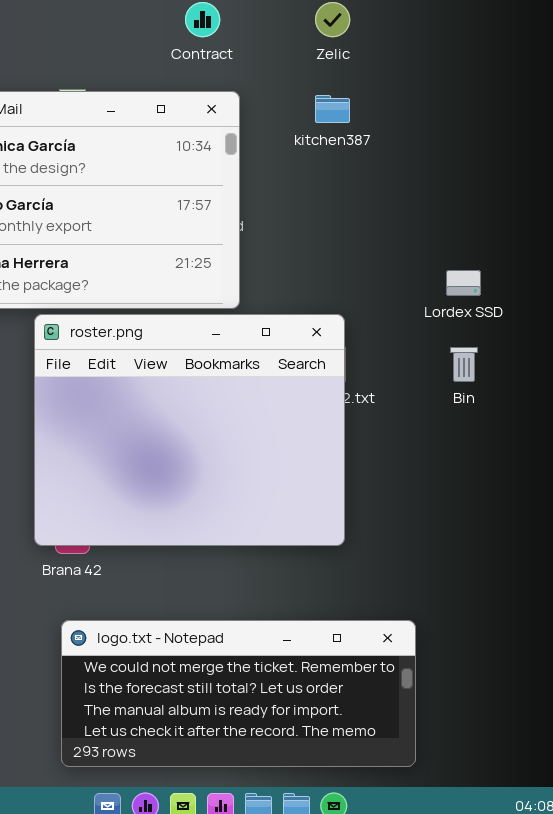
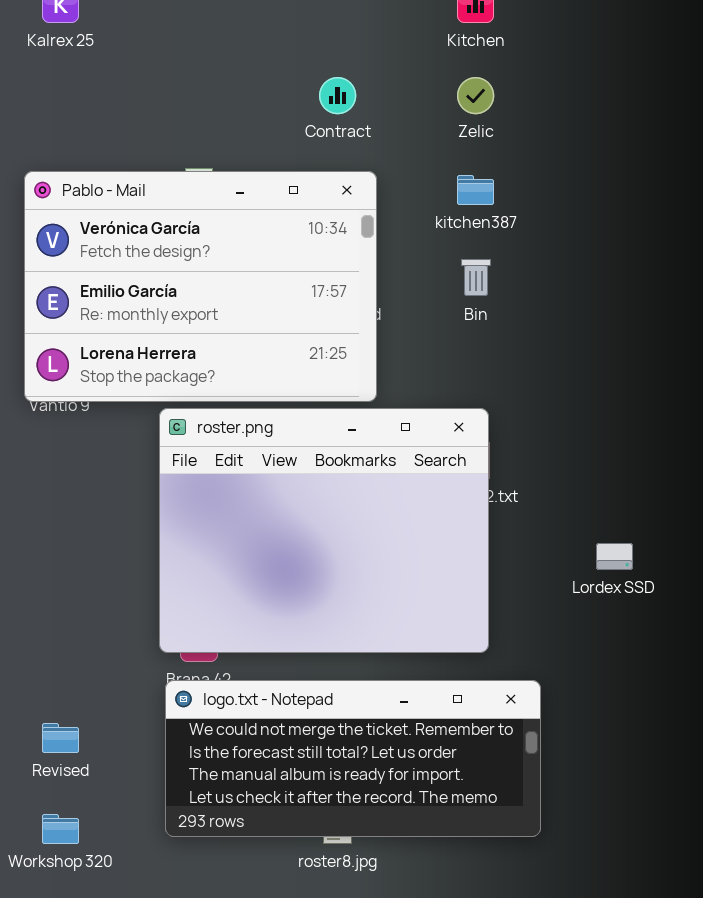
Lordex SSD: [446,270,481,296] -> [596,543,633,570], moved
Bin: [450,347,478,382] -> [461,259,491,296], moved
logo.txt - Notepad: [61,620,416,767] -> [165,680,541,837], moved

